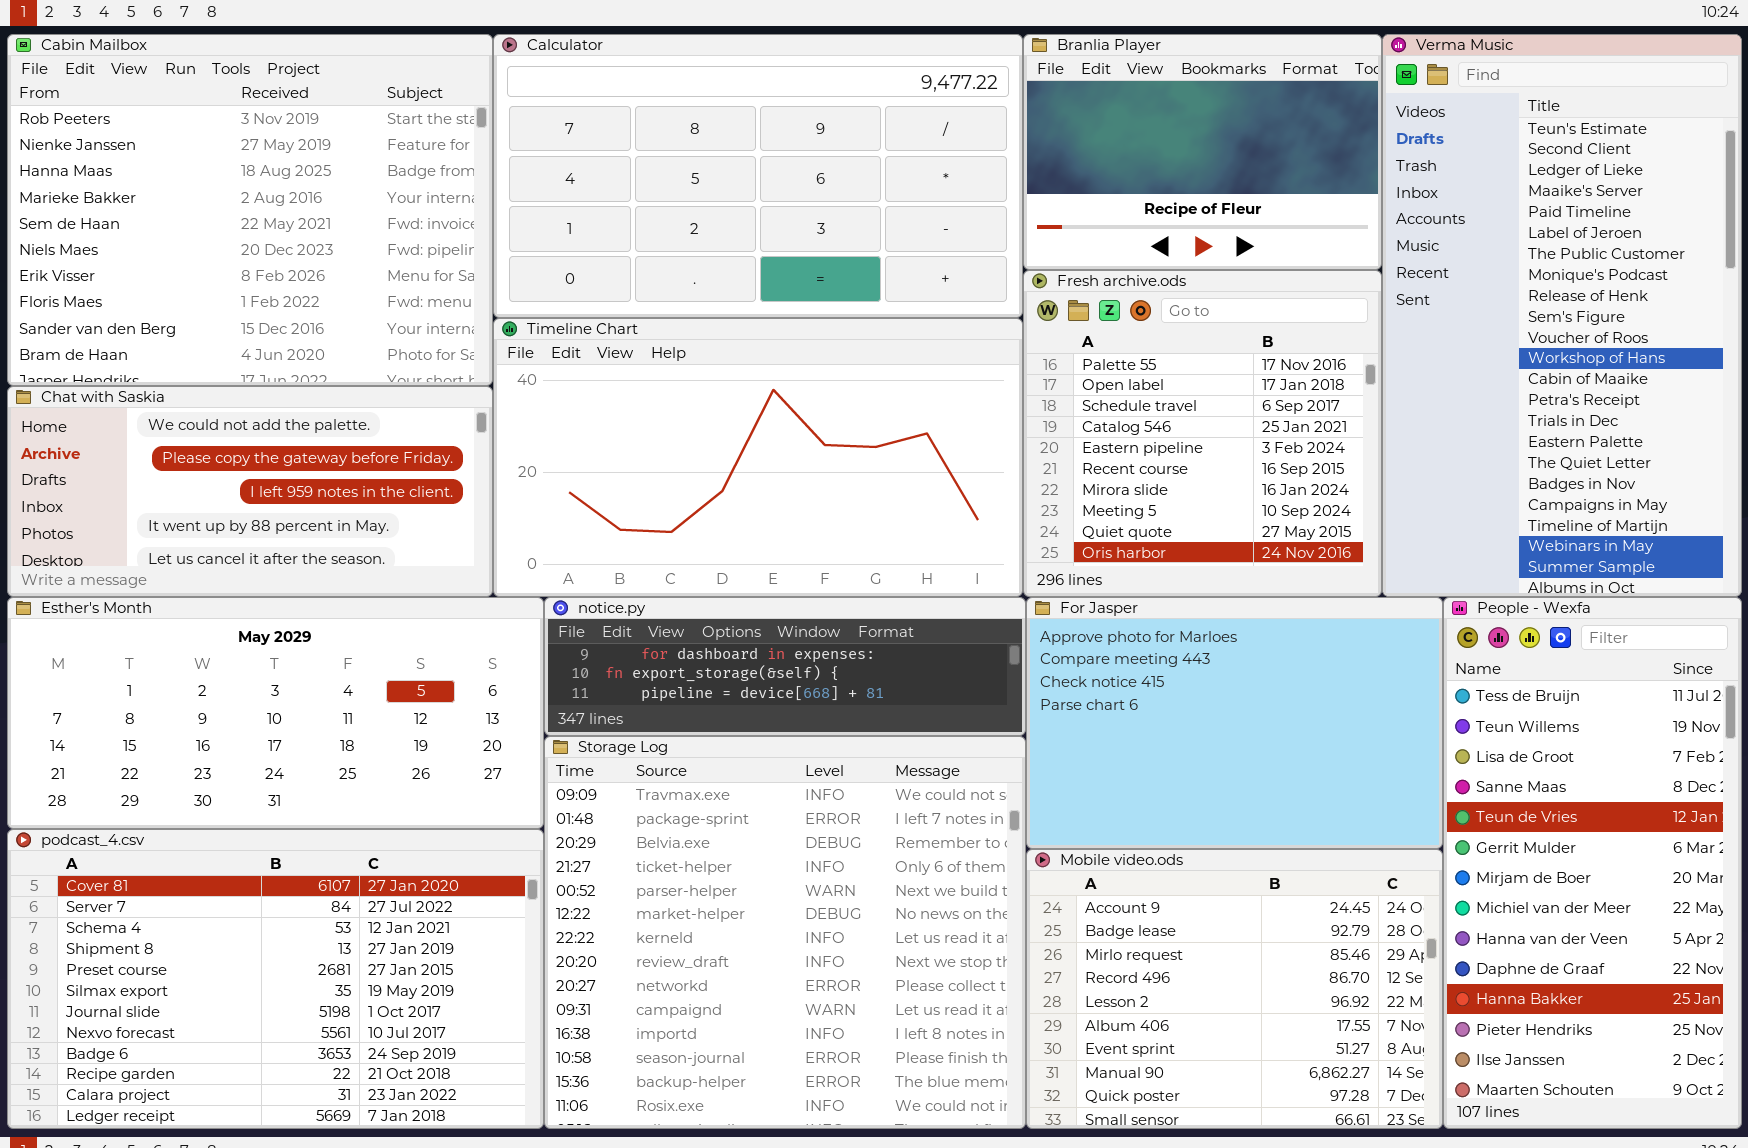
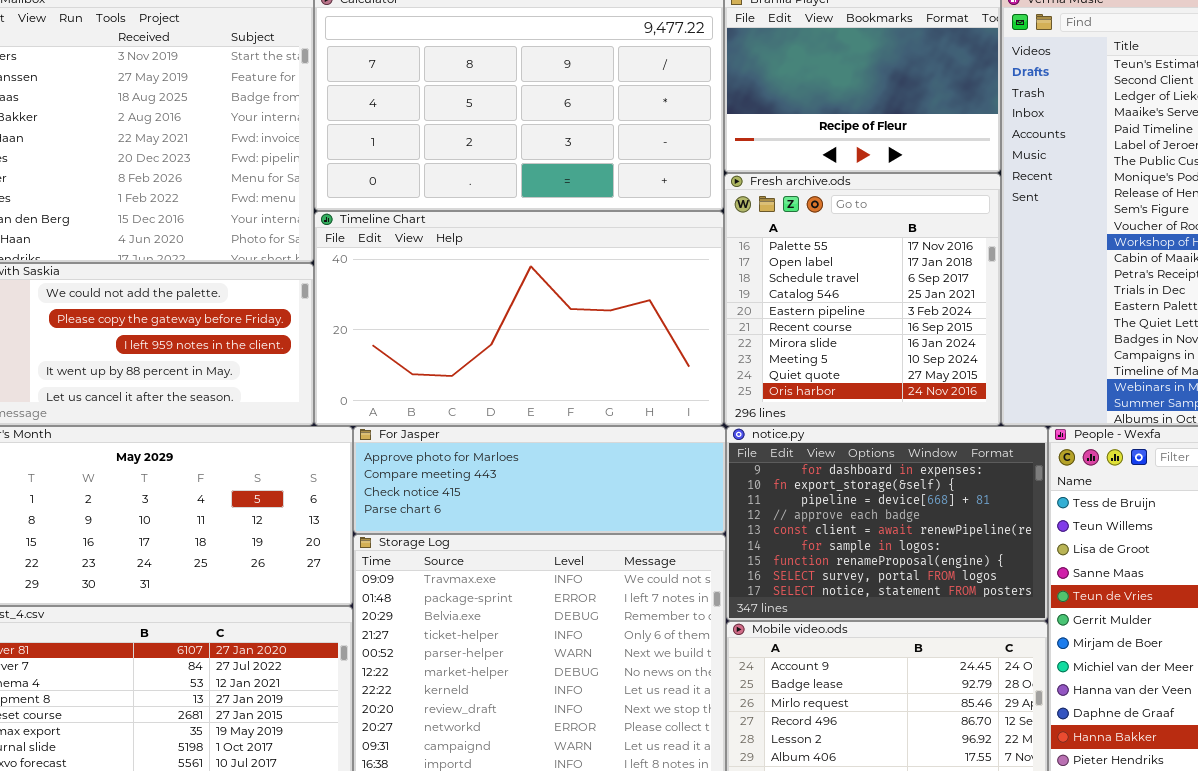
notice.py: [544,597,1026,736] -> [726,426,1048,621], moved, resized
For Jasper: [1026,597,1443,849] -> [353,426,726,534], moved, resized

